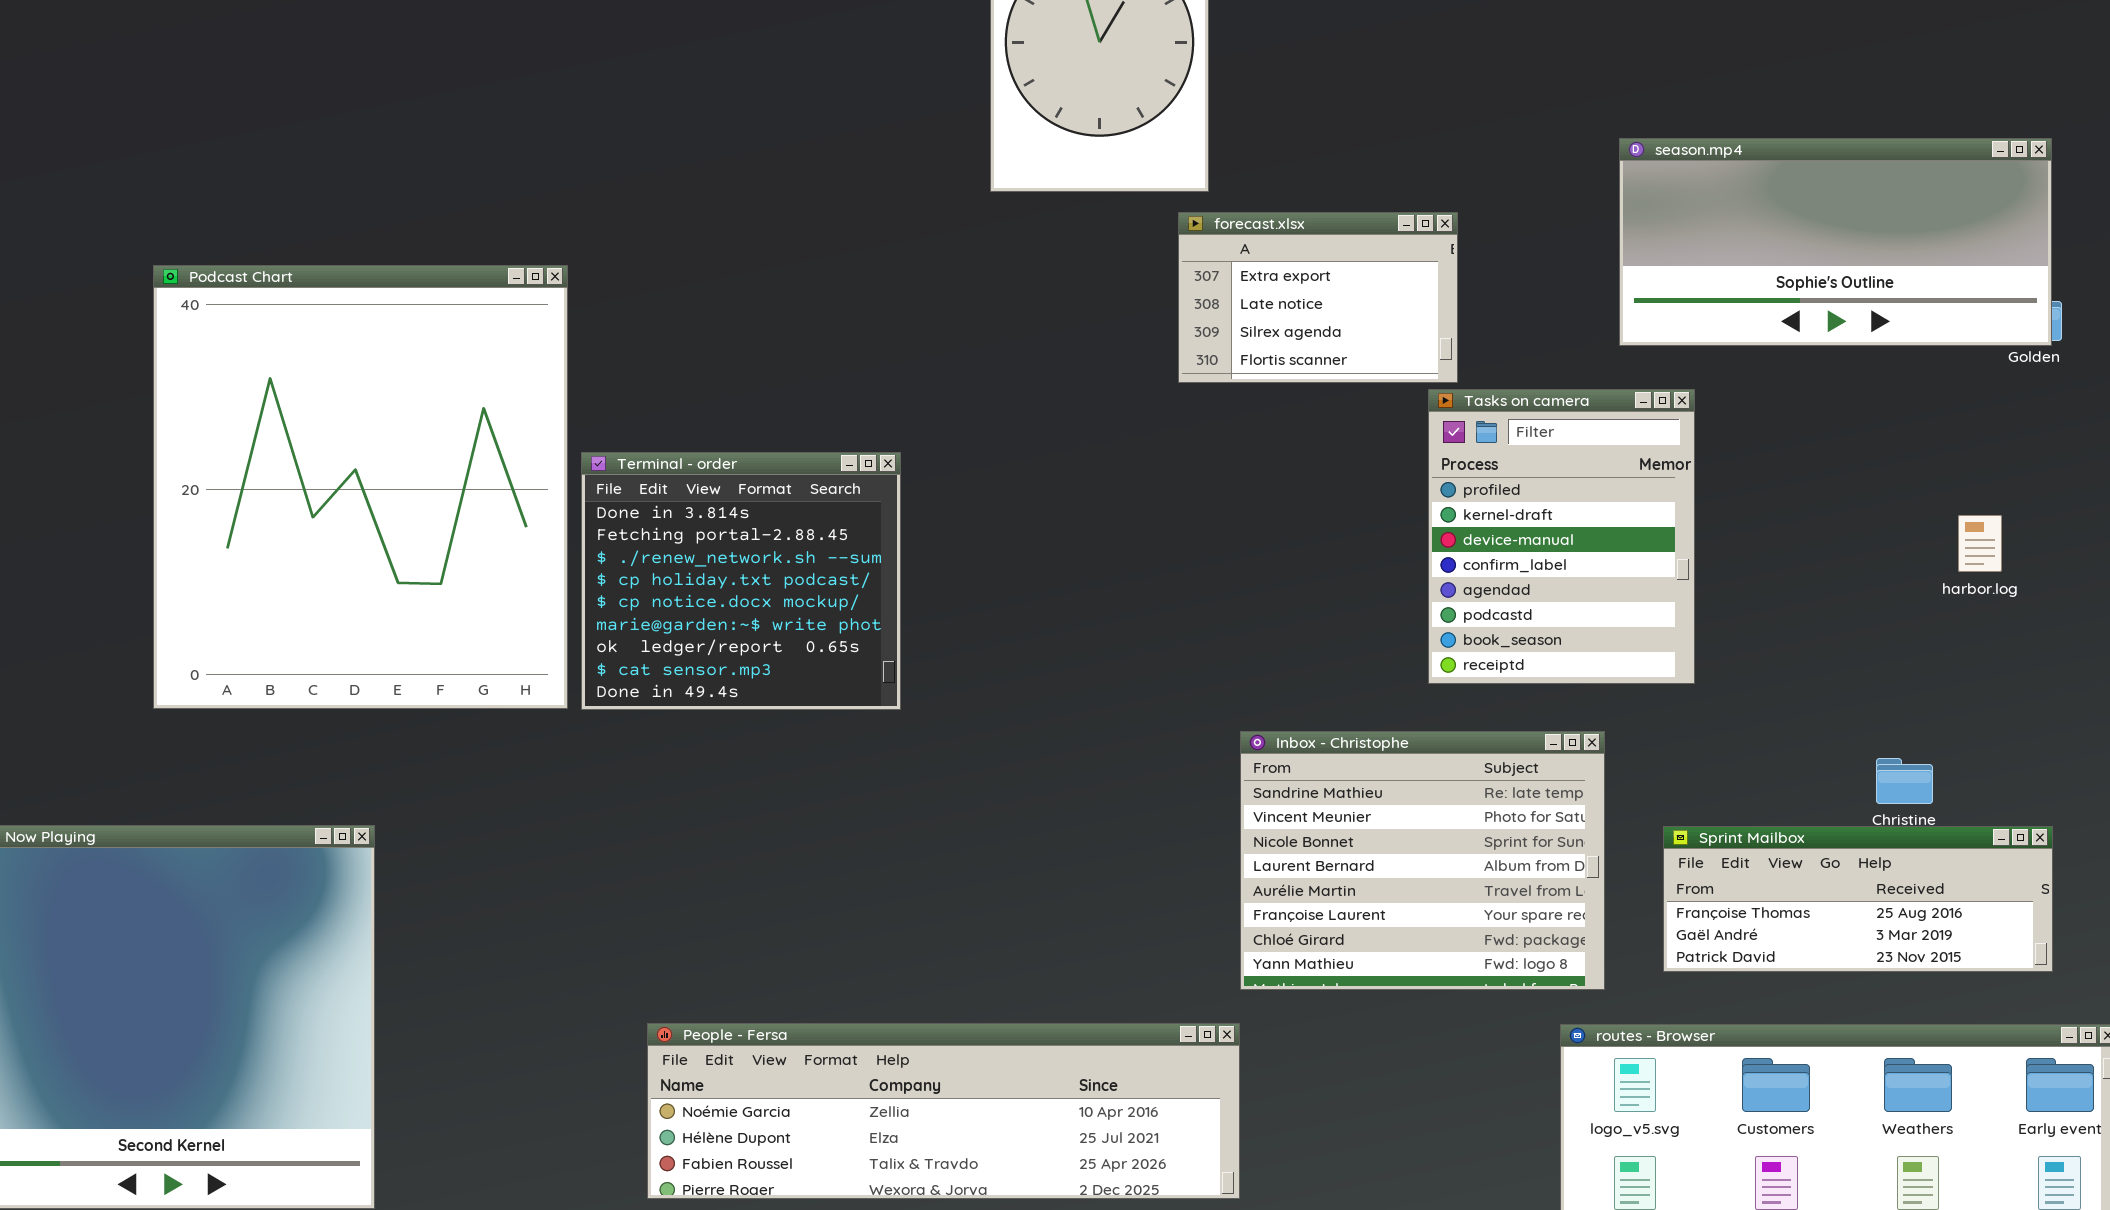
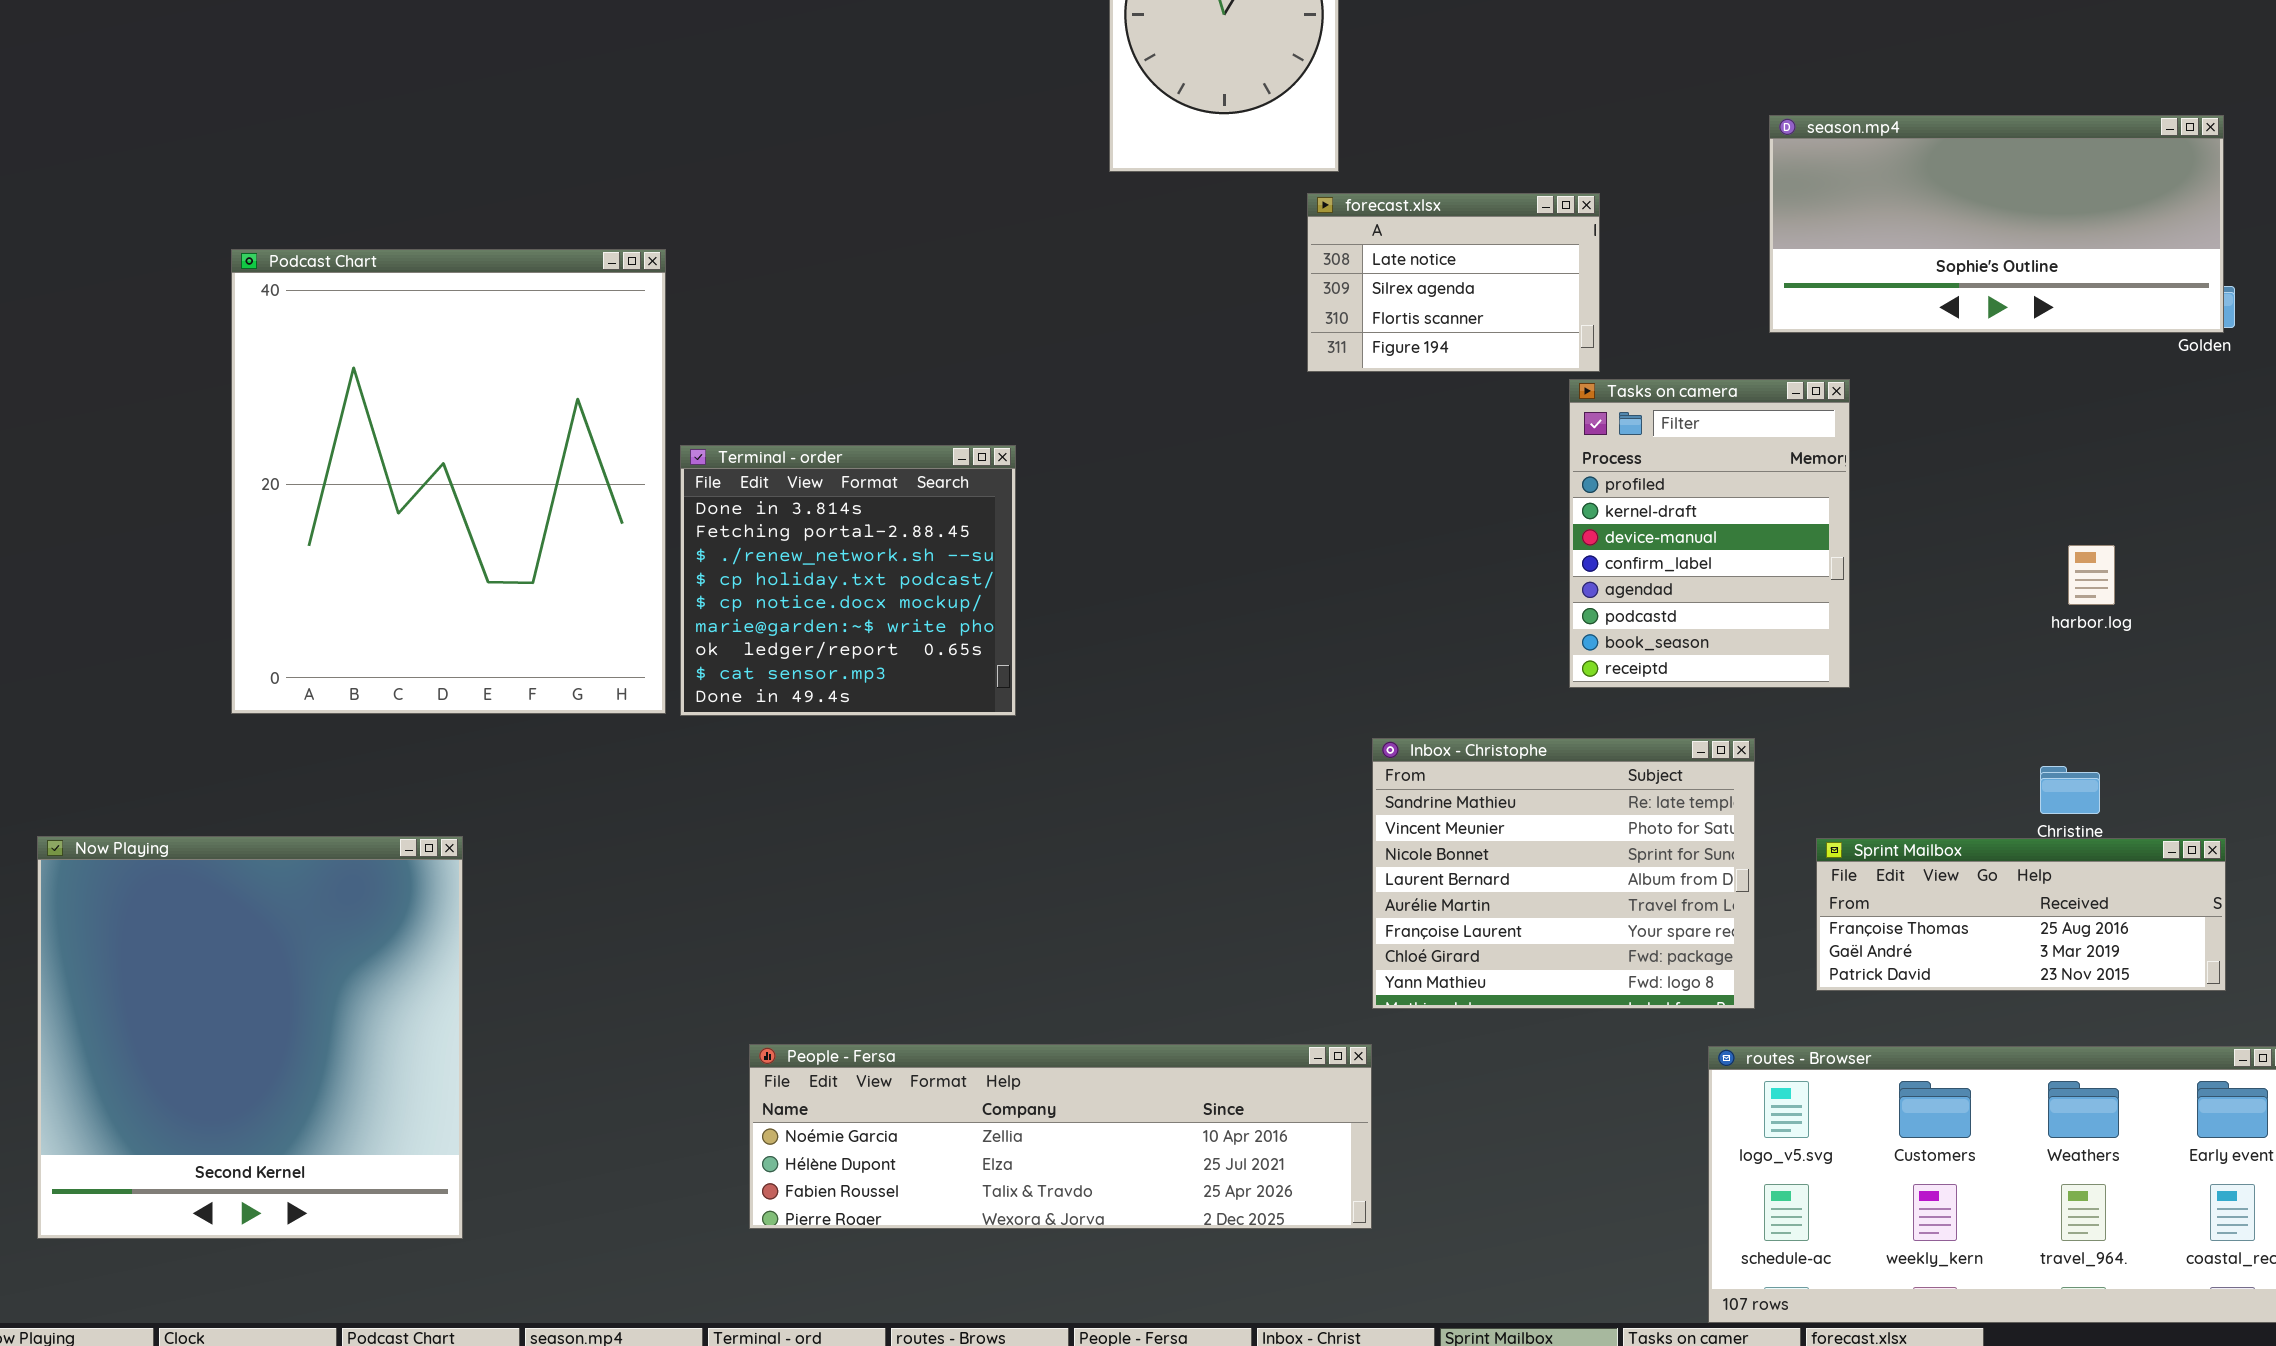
forecast.xlsx: [1178,212,1458,383] -> [1307,193,1600,372], scrolled down 1 row
harbor.log: [1958,515,2002,572] -> [2068,545,2115,605], moved

